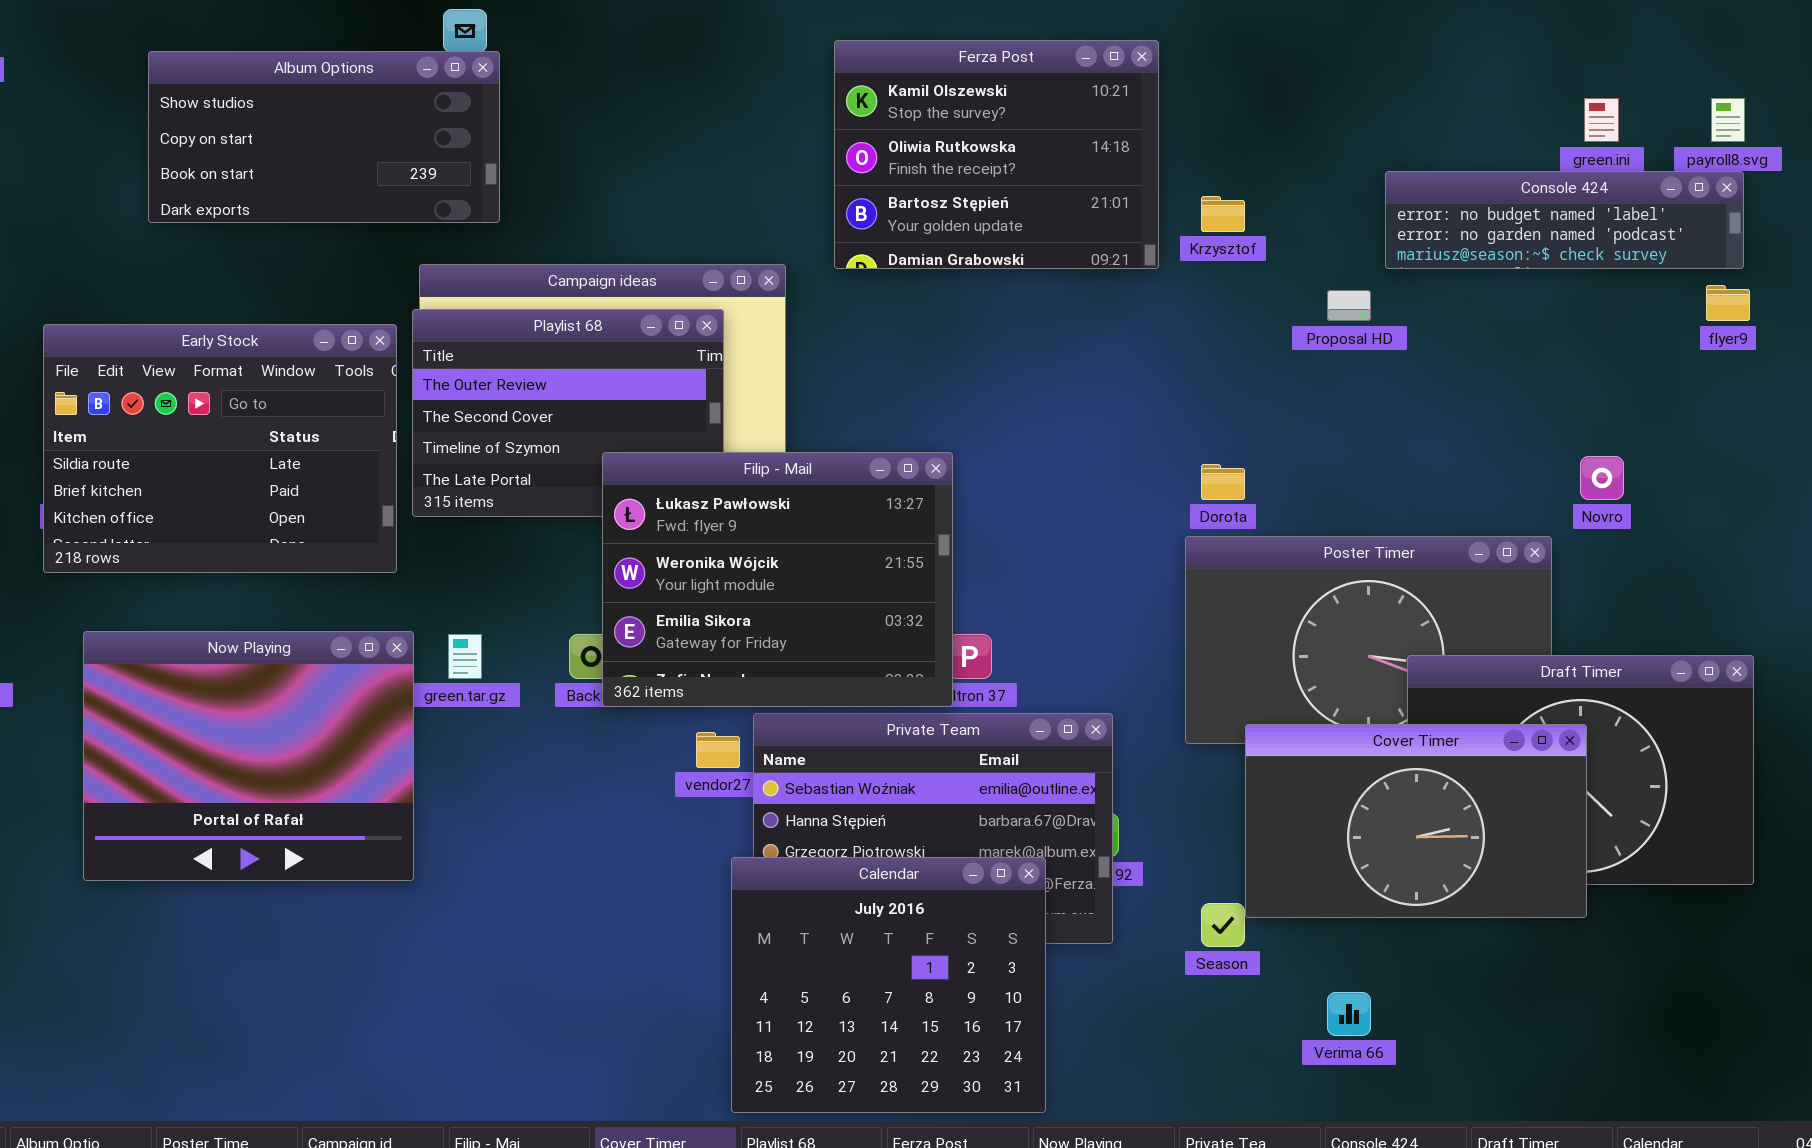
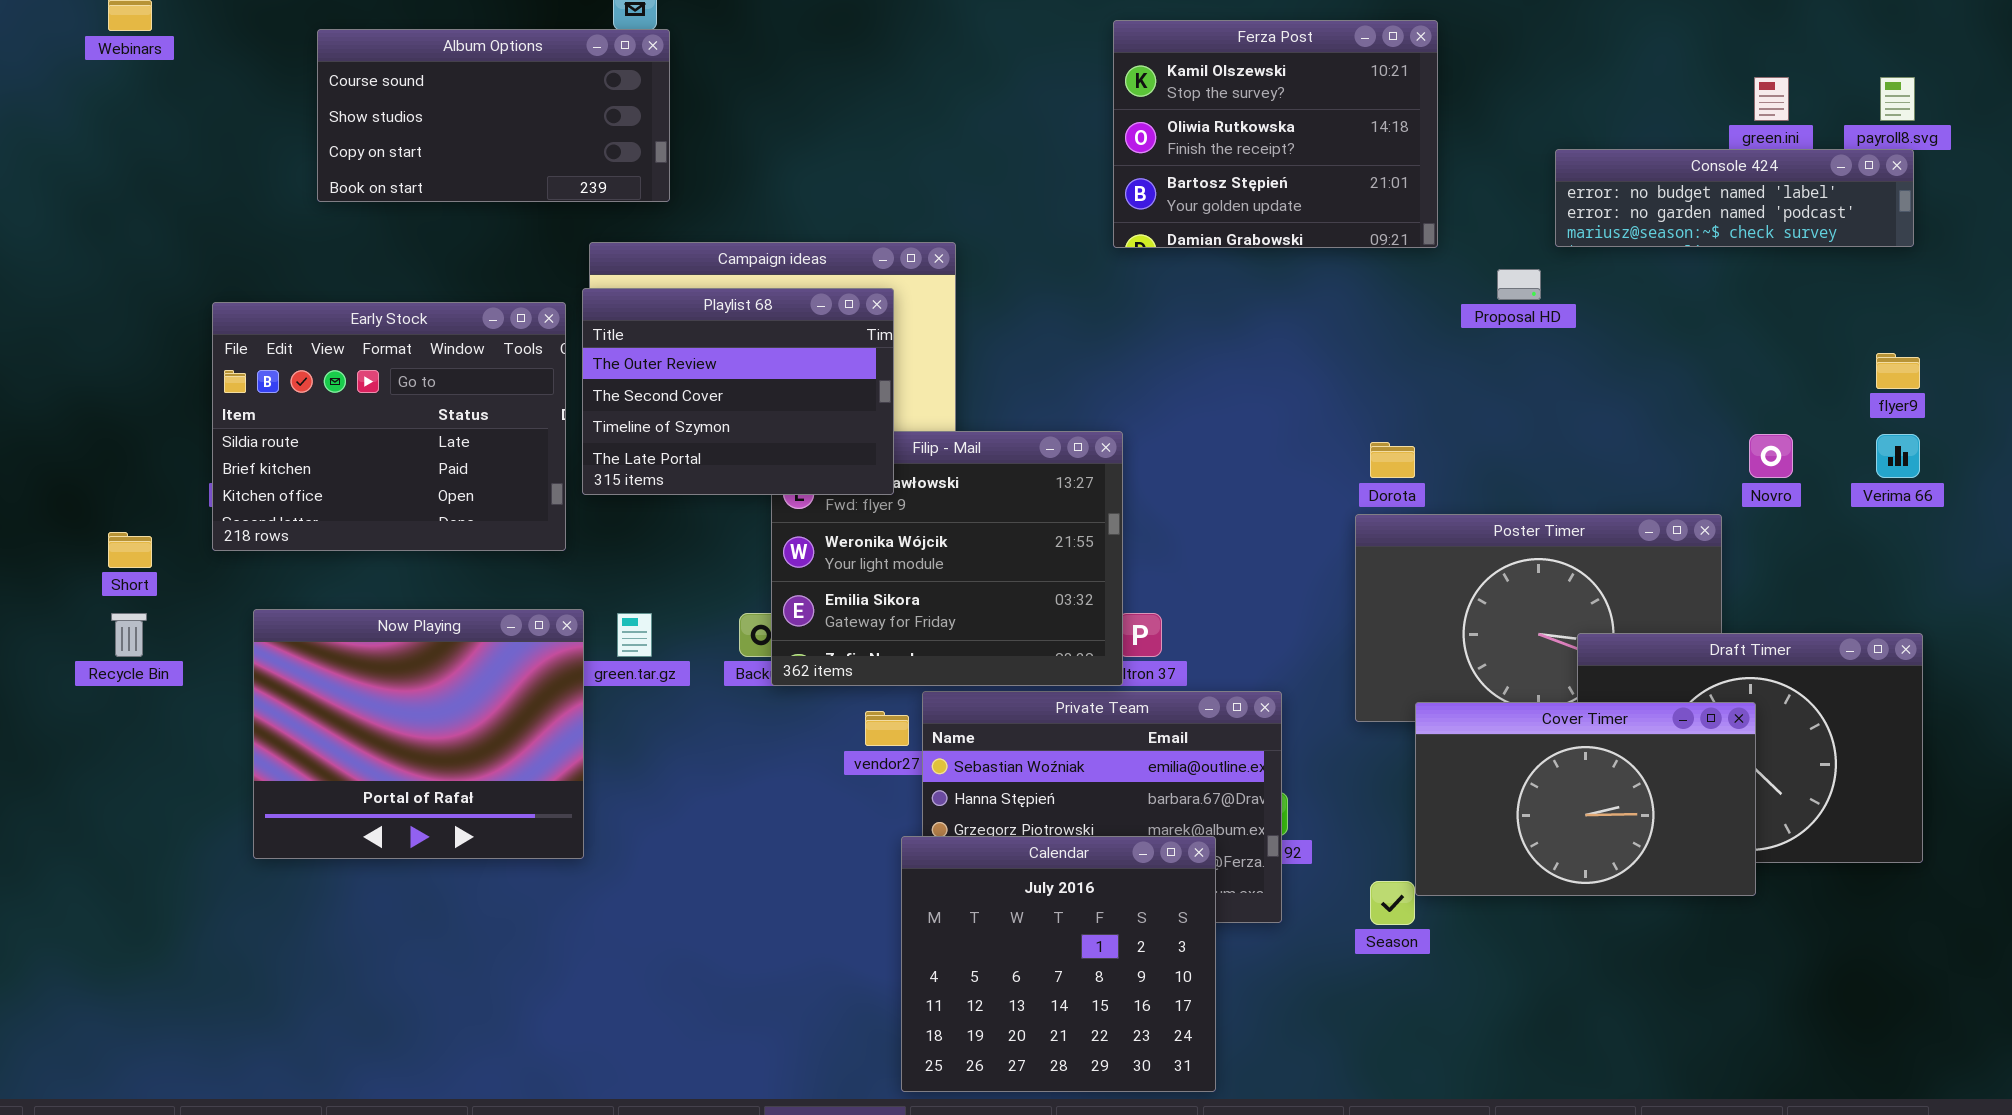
Ferza Post: [834,40,1159,269] -> [1113,20,1438,248], moved
Album Options: [148,51,500,223] -> [317,29,670,202], scrolled up 1 row
flyer9: [1706,285,1750,321] -> [1876,353,1920,389], moved
Playlist 68: [412,309,724,517] -> [582,288,894,495], raised
Verima 66: [1327,992,1371,1036] -> [1876,434,1920,478], moved

